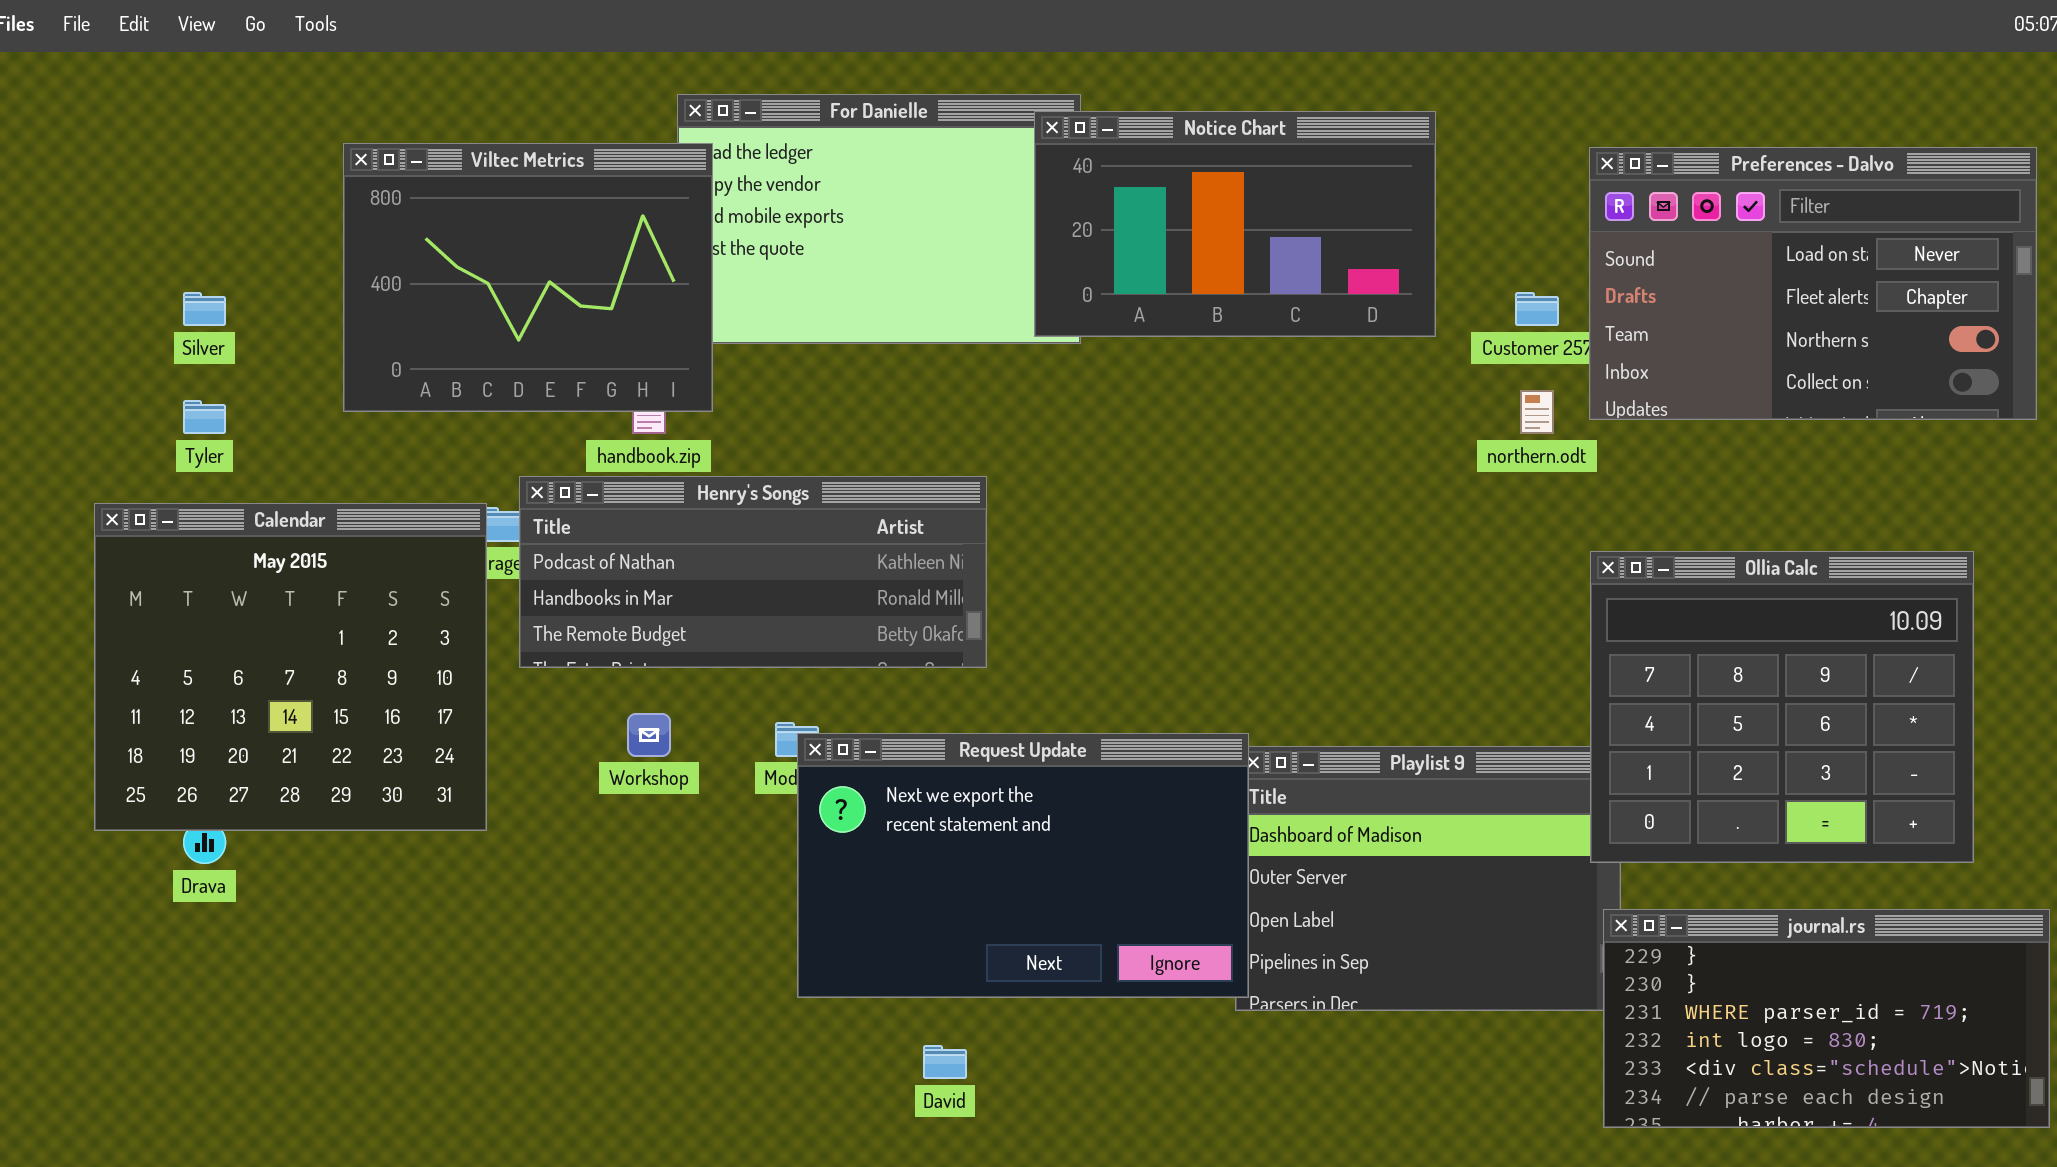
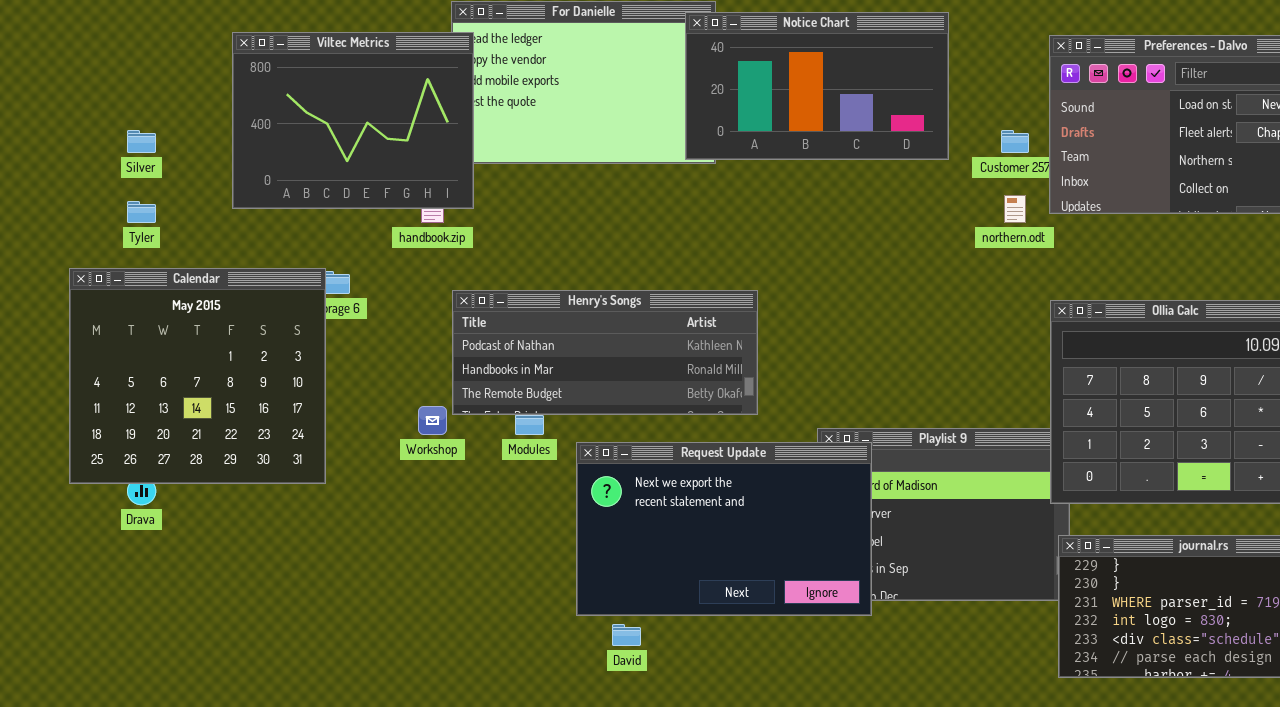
Henry's Songs: [519,476,987,668] -> [452,290,758,415], moved
Request Update: [797,733,1249,998] -> [576,442,872,616], moved

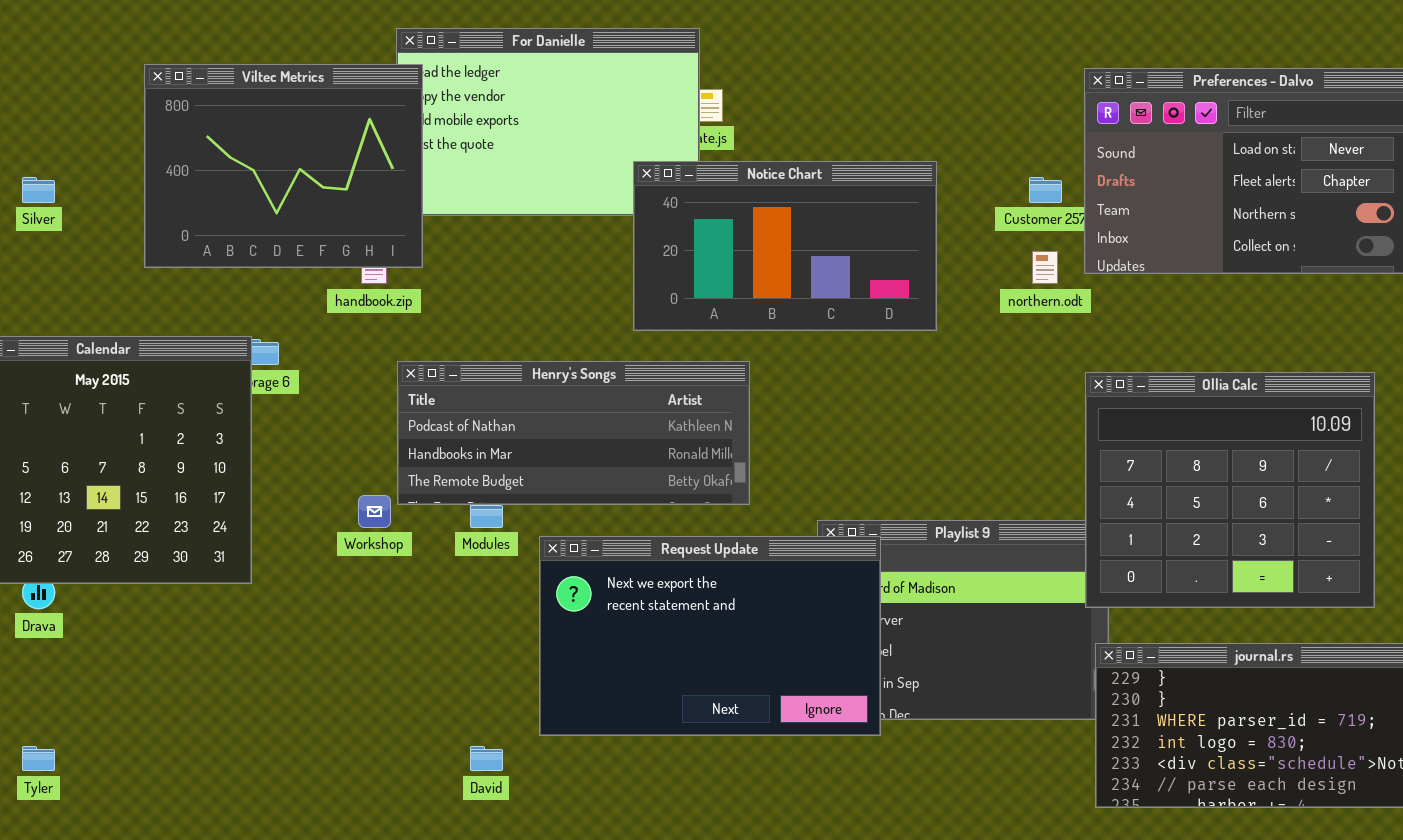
Notice Chart: [685,12,949,160] -> [633,161,937,331], moved
Tyler: [127,201,156,223] -> [22,746,55,771], moved
David: [612,624,641,646] -> [470,746,503,771], moved

